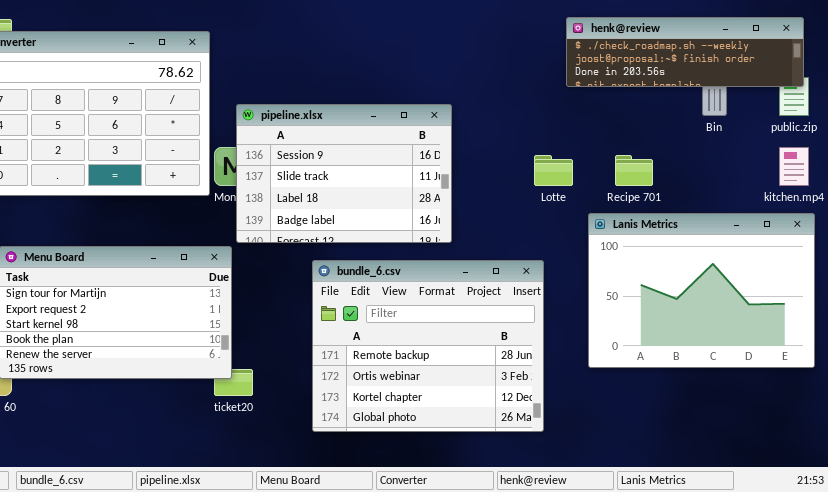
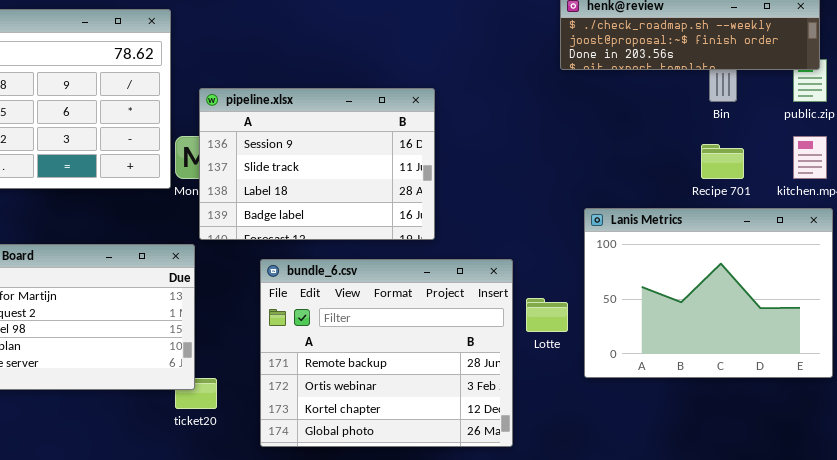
Lotte: [534,155,573,186] -> [526,298,568,332], moved
Recipe 701: [615,155,653,186] -> [701,144,744,179], moved
bundle_6.csv: [312,260,544,432] -> [260,259,513,447], moved

